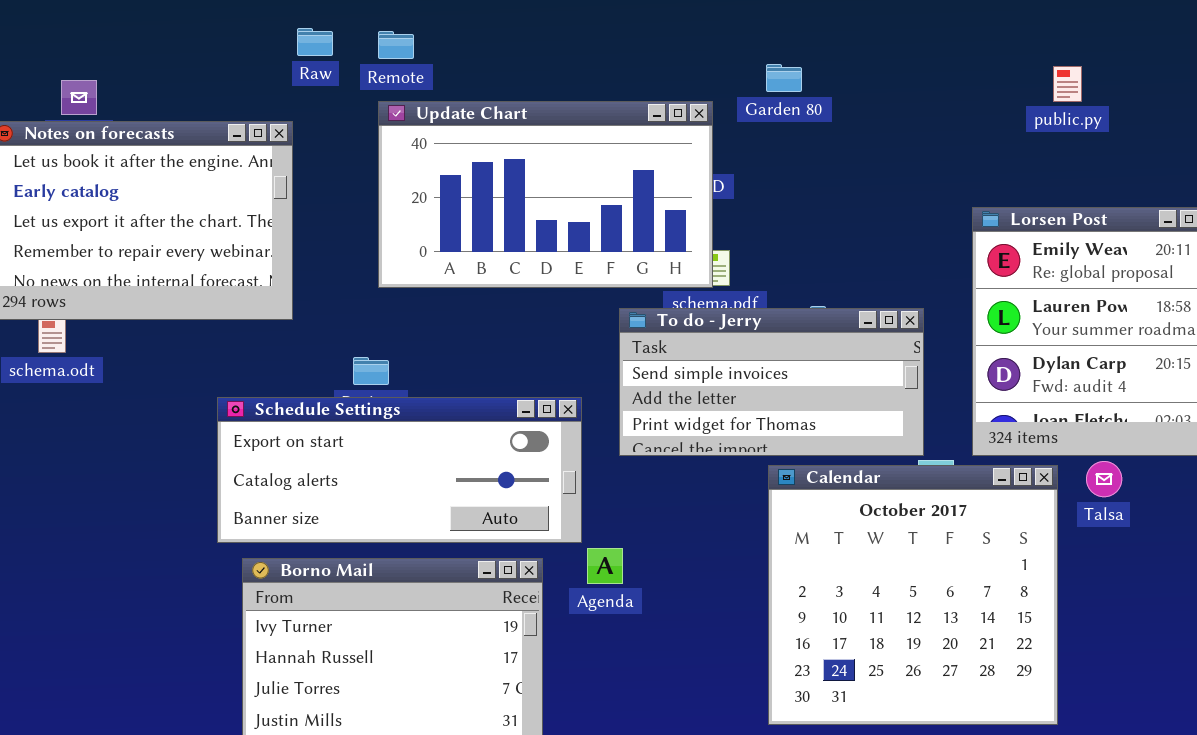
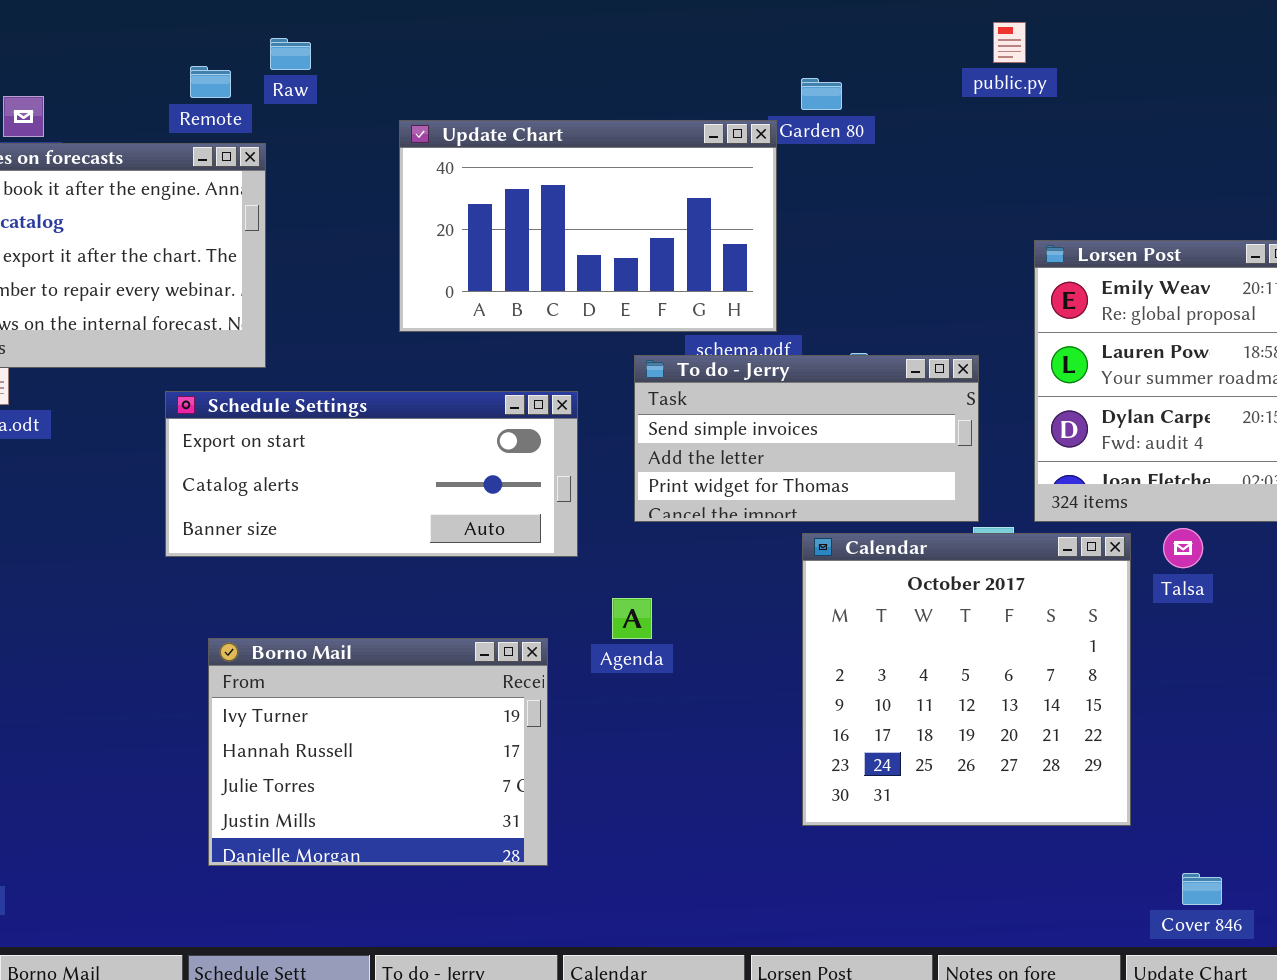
Remote: [378,31,414,59] -> [190,66,231,98], moved
public.py: [1053,66,1082,102] -> [993,22,1026,63], moved
Update Chart: [378,101,713,288] -> [399,120,777,332], moved
Schedule Settings: [217,397,582,543] -> [165,391,578,557], moved
Agenda: [587,548,623,584] -> [612,598,652,639], moved

